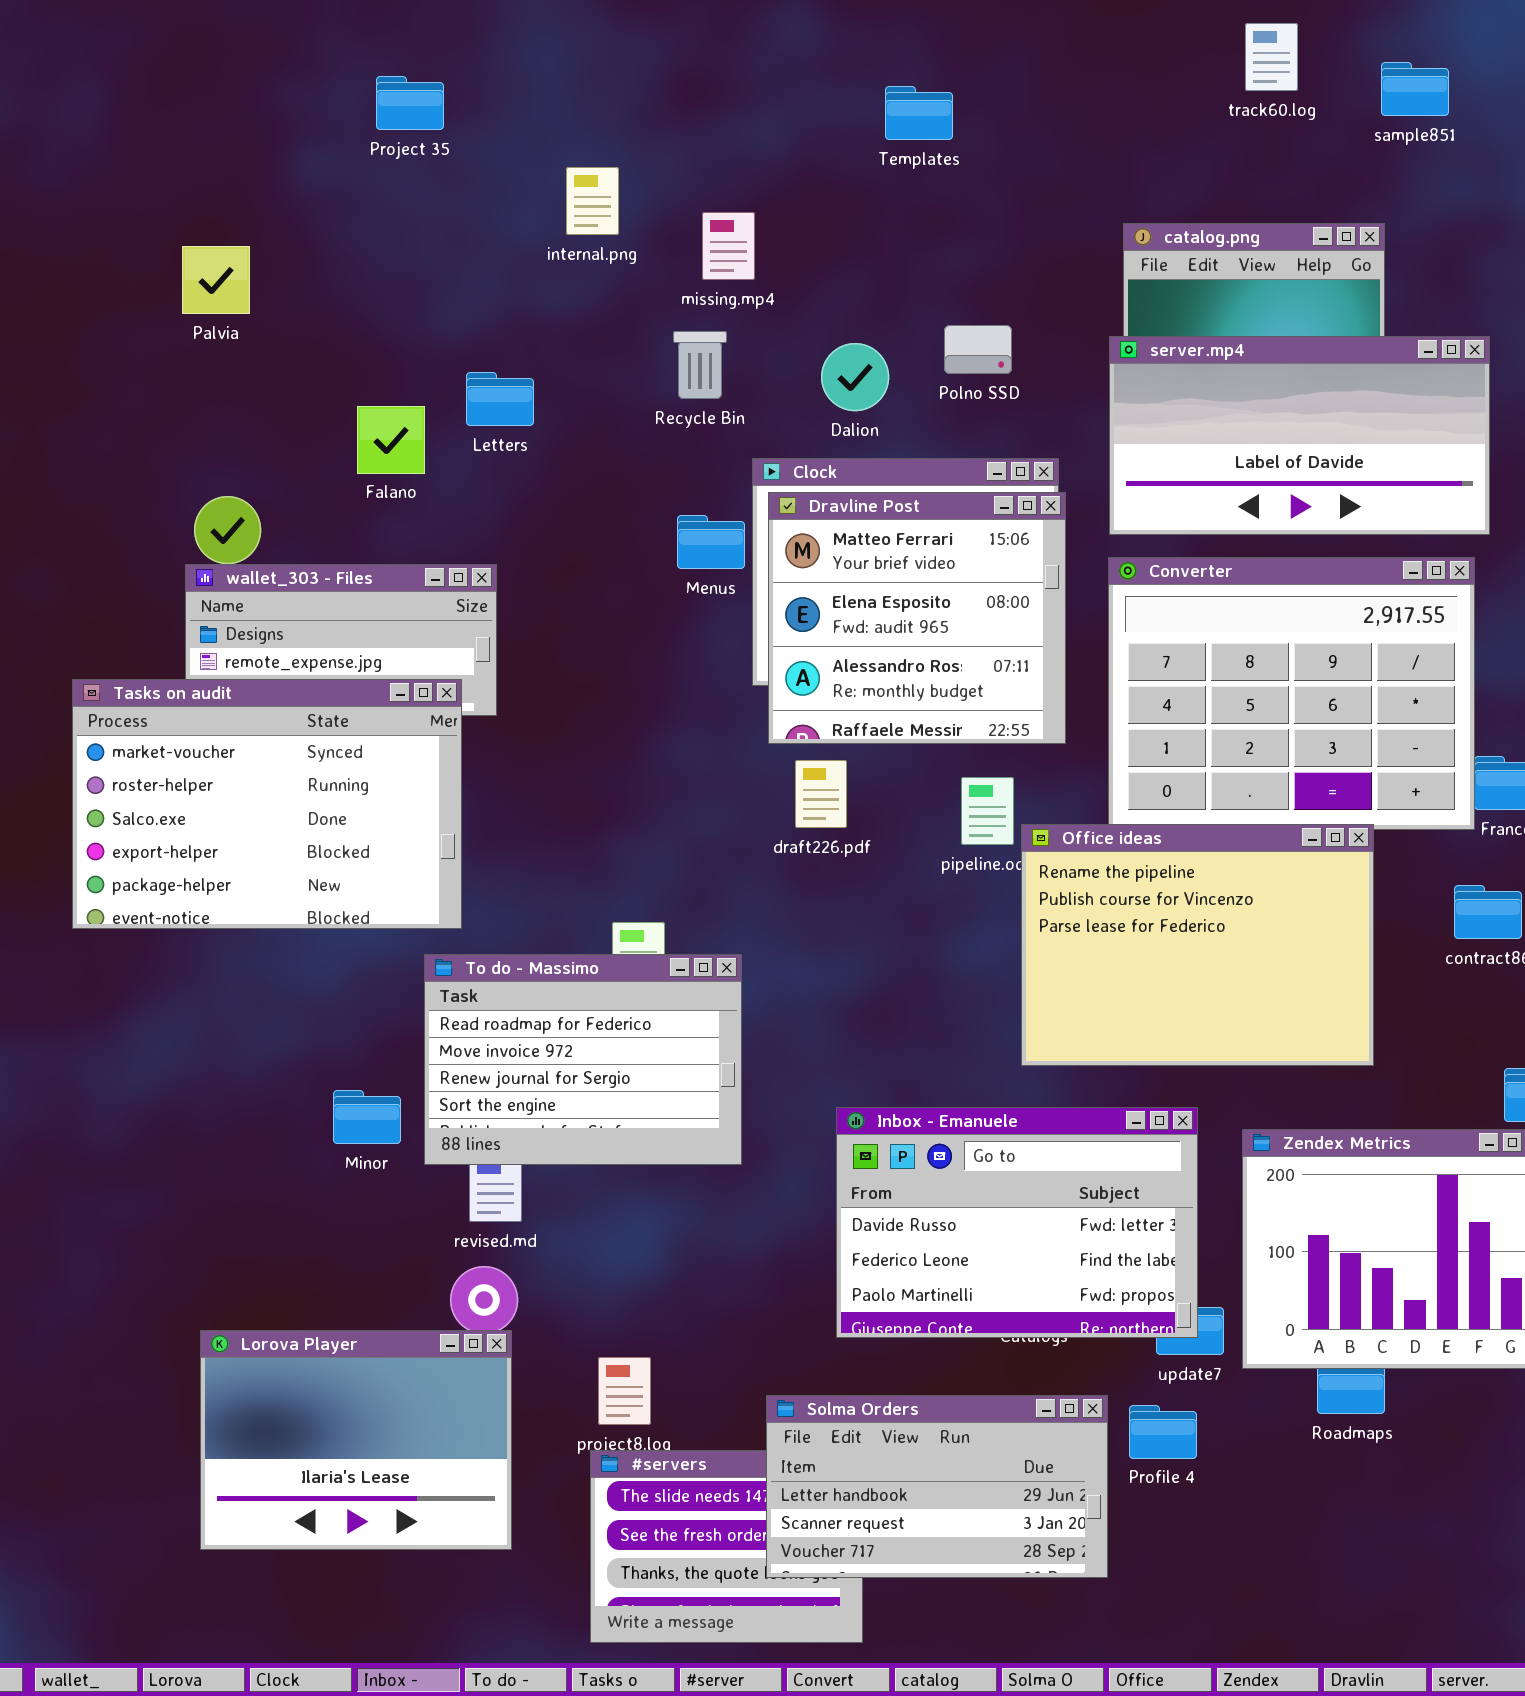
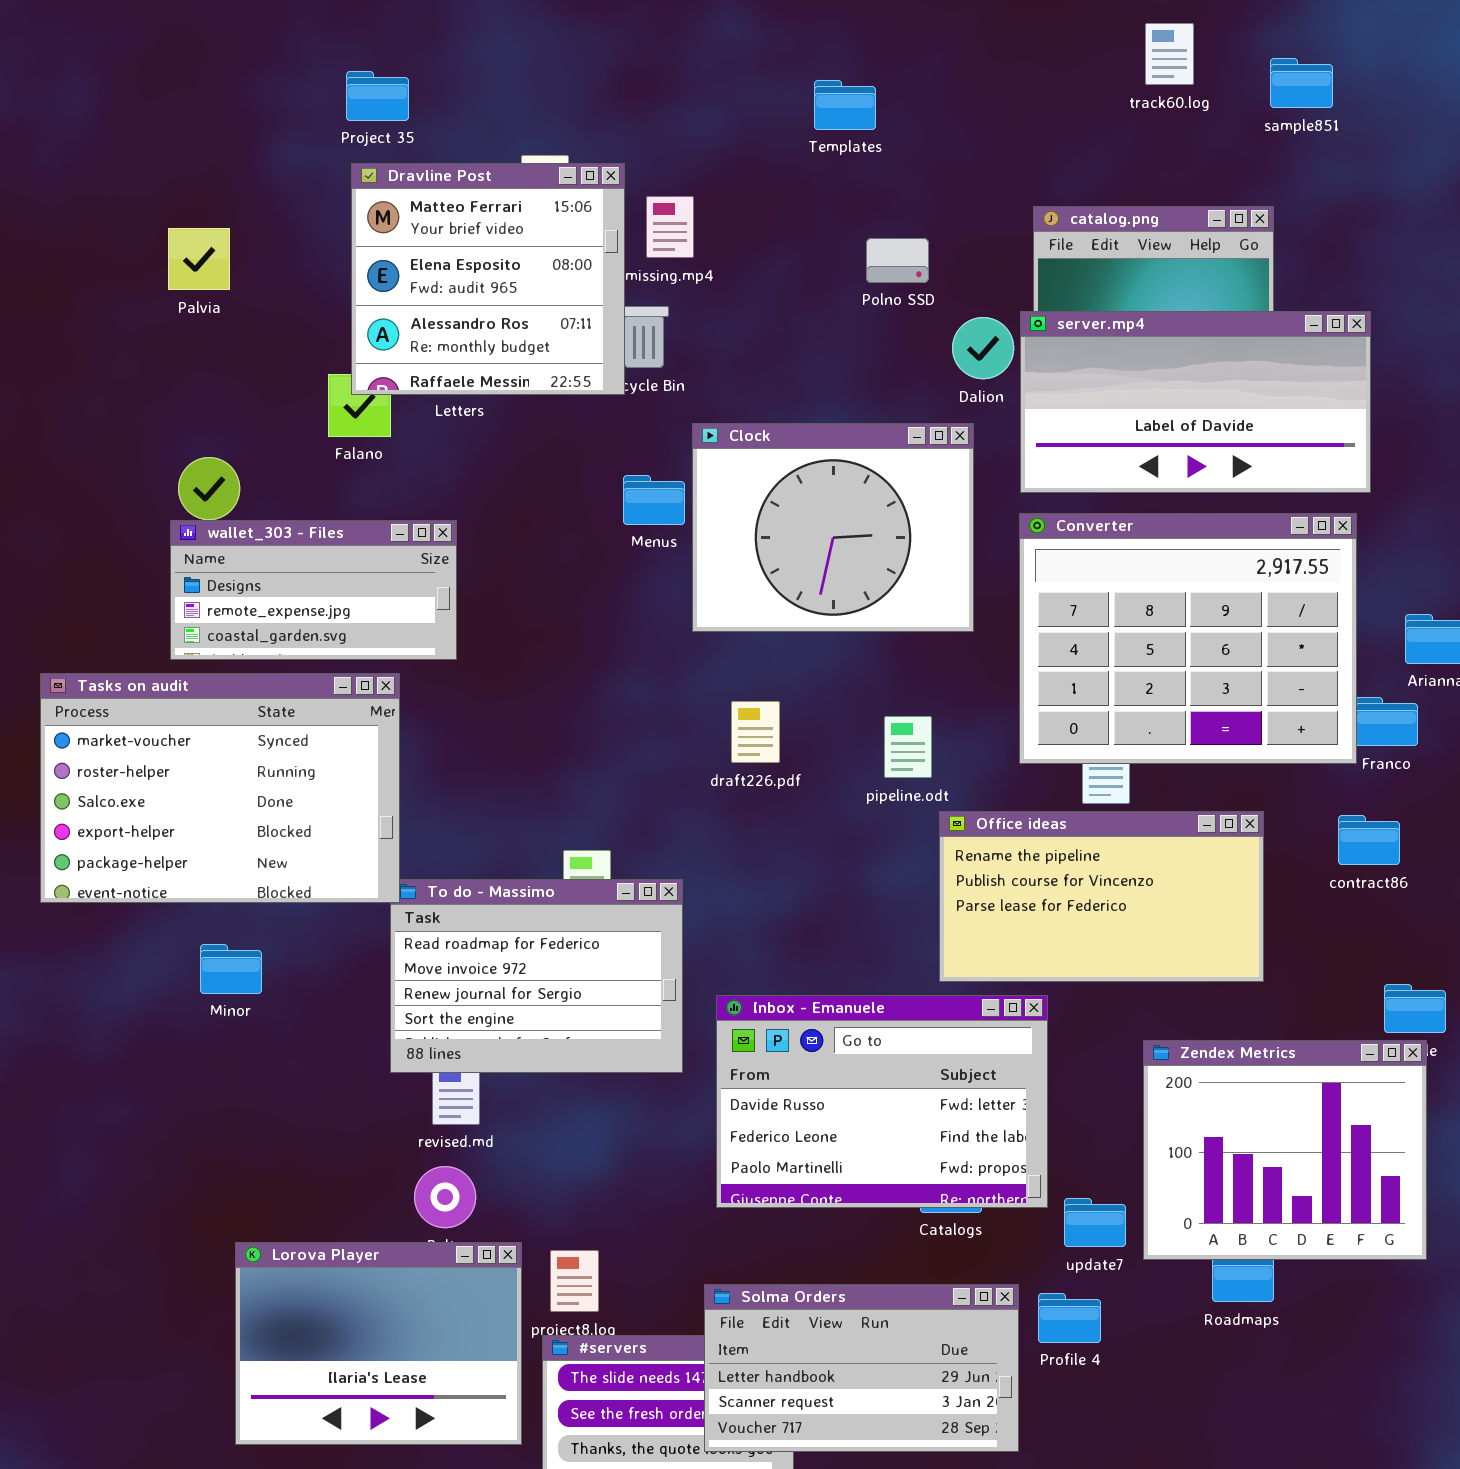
Polno SSD: [944,325,1012,374] -> [866,238,929,283], moved
Dalion: [821,343,889,411] -> [952,317,1014,379], moved
Dravline Post: [768,492,1066,744] -> [351,163,625,395], moved
Tasks on audit: [72,679,462,929] -> [40,673,400,903], moved
Office ideas: [1021,824,1374,1066] -> [939,811,1264,982], resized
Minor: [333,1090,401,1144] -> [200,944,262,994], moved
Inbox - Emanuele: [836,1107,1198,1338] -> [716,995,1048,1208], moved
Lorova Player: [200,1330,512,1550] -> [235,1242,522,1445], moved

